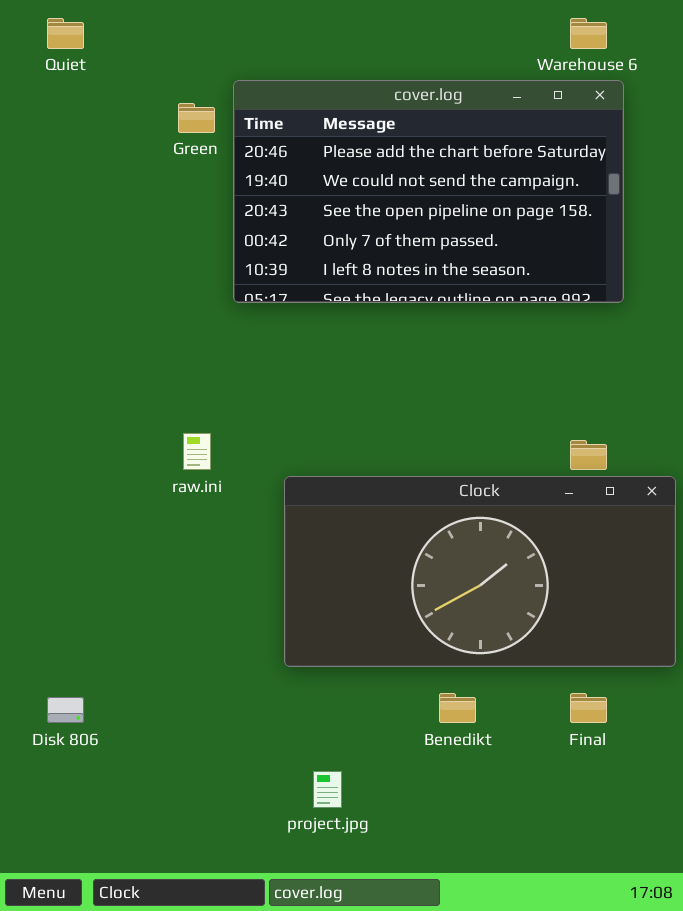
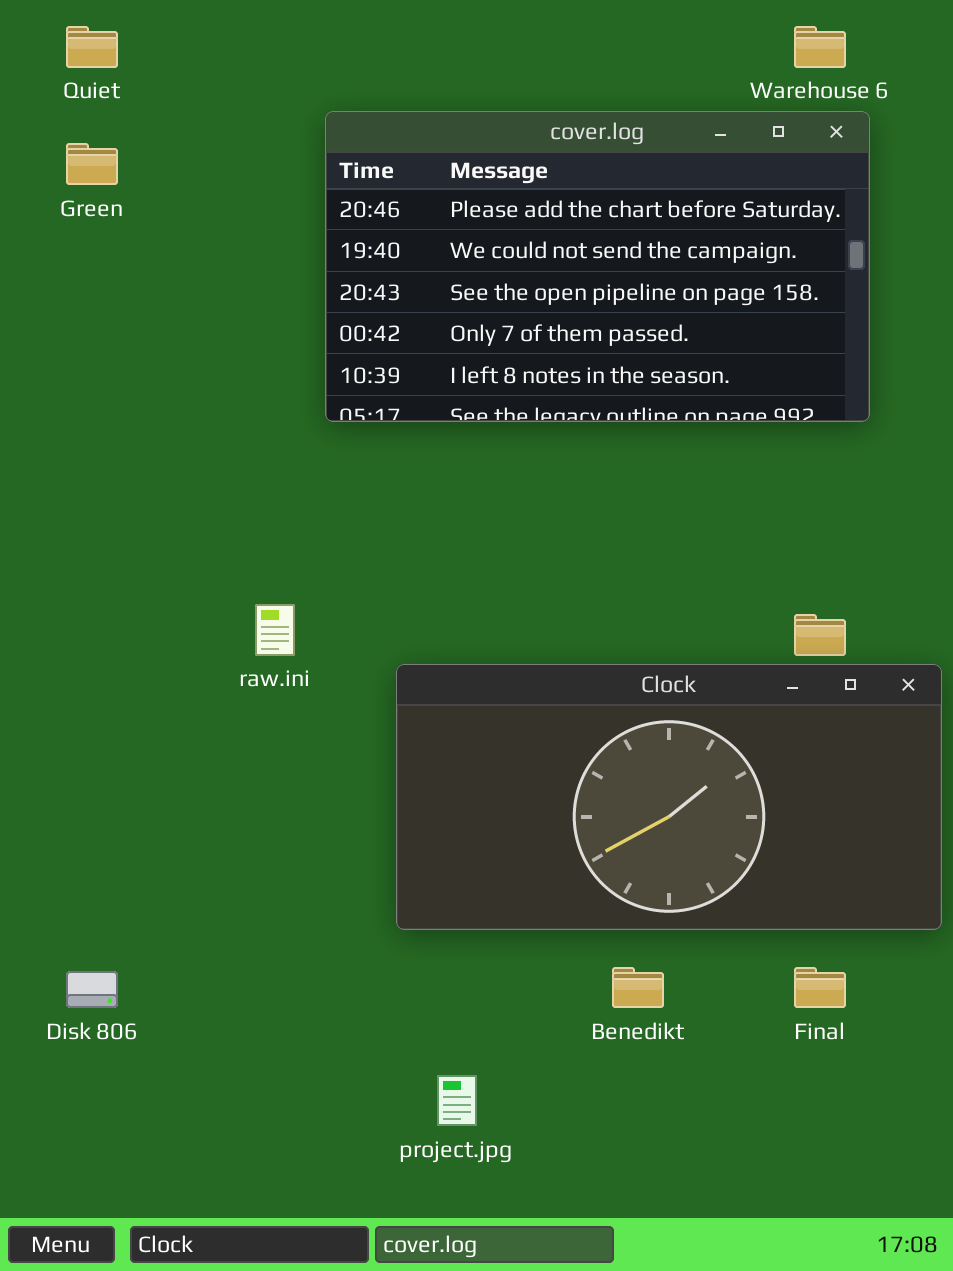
Green: [178,103,215,133] -> [66,143,118,185], moved

